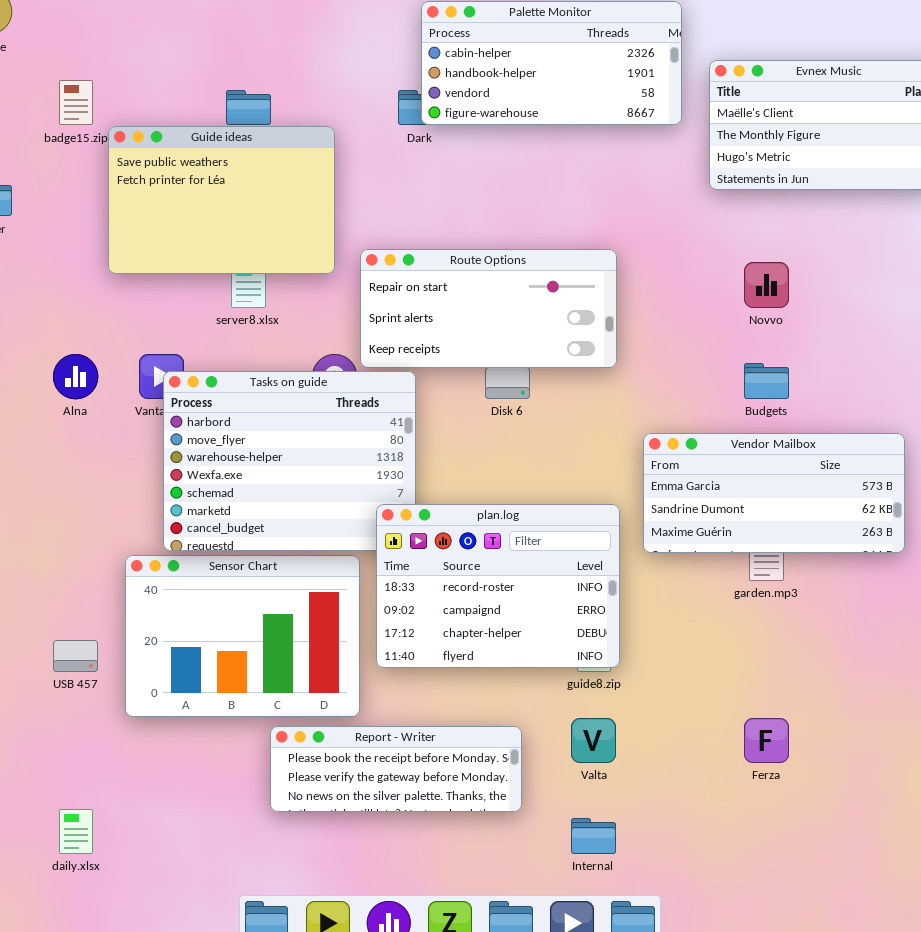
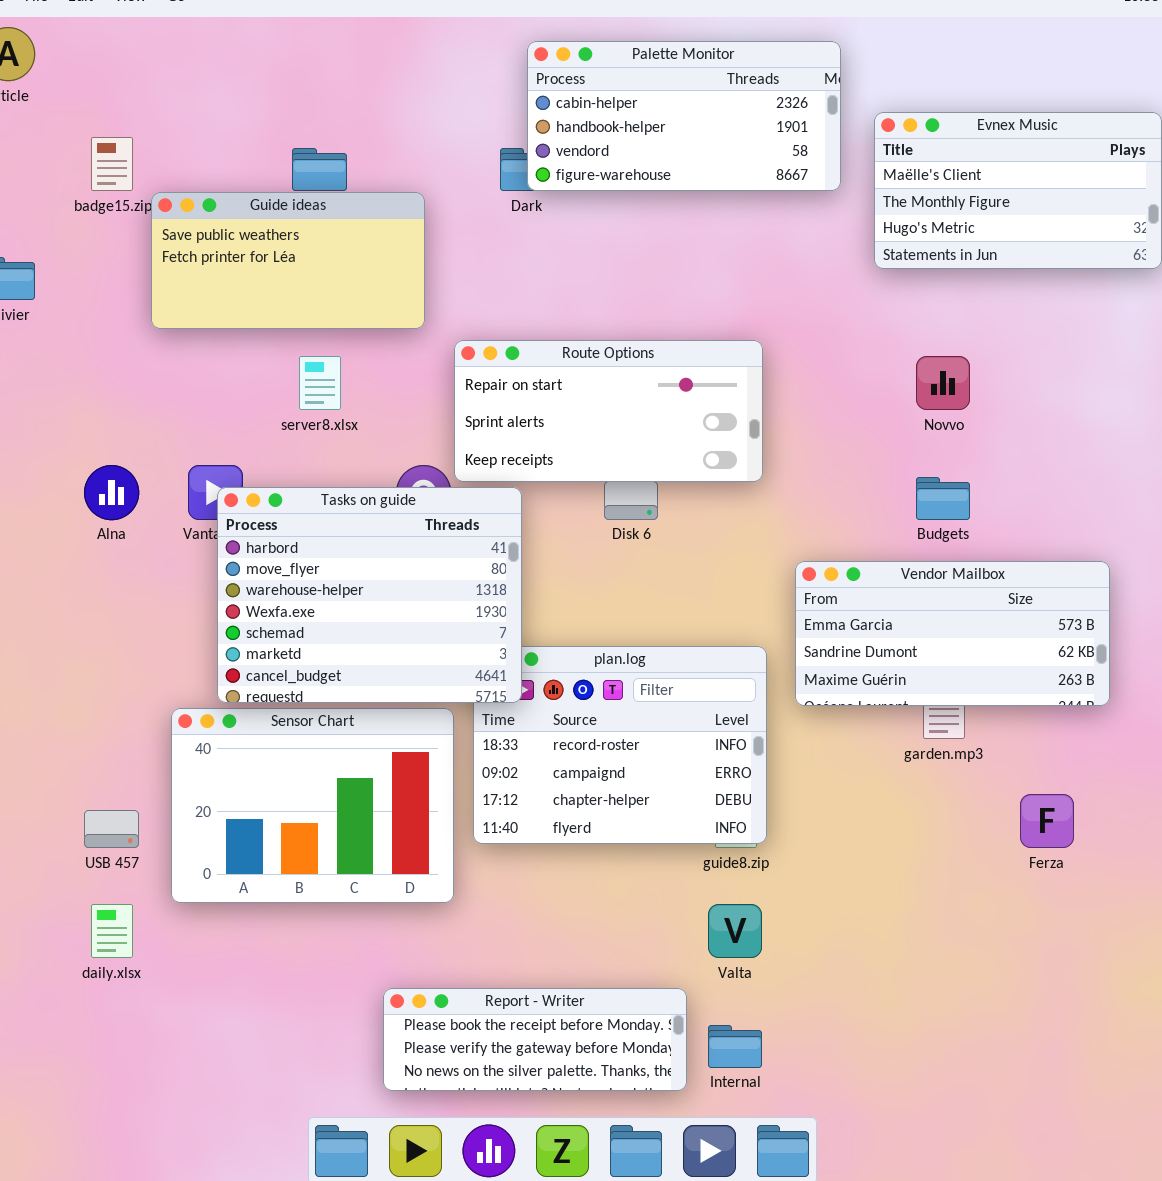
Guide ideas: [108,126,335,274] -> [151,192,425,329], resized
Tasks on guide: [163,371,416,551] -> [217,487,522,703], raised
Ferza: [744,718,789,763] -> [1020,794,1074,848], moved
Report - Writer: [270,726,522,812] -> [383,988,687,1091], moved
daily.xlsx: [59,809,93,854] -> [91,904,133,958], moved

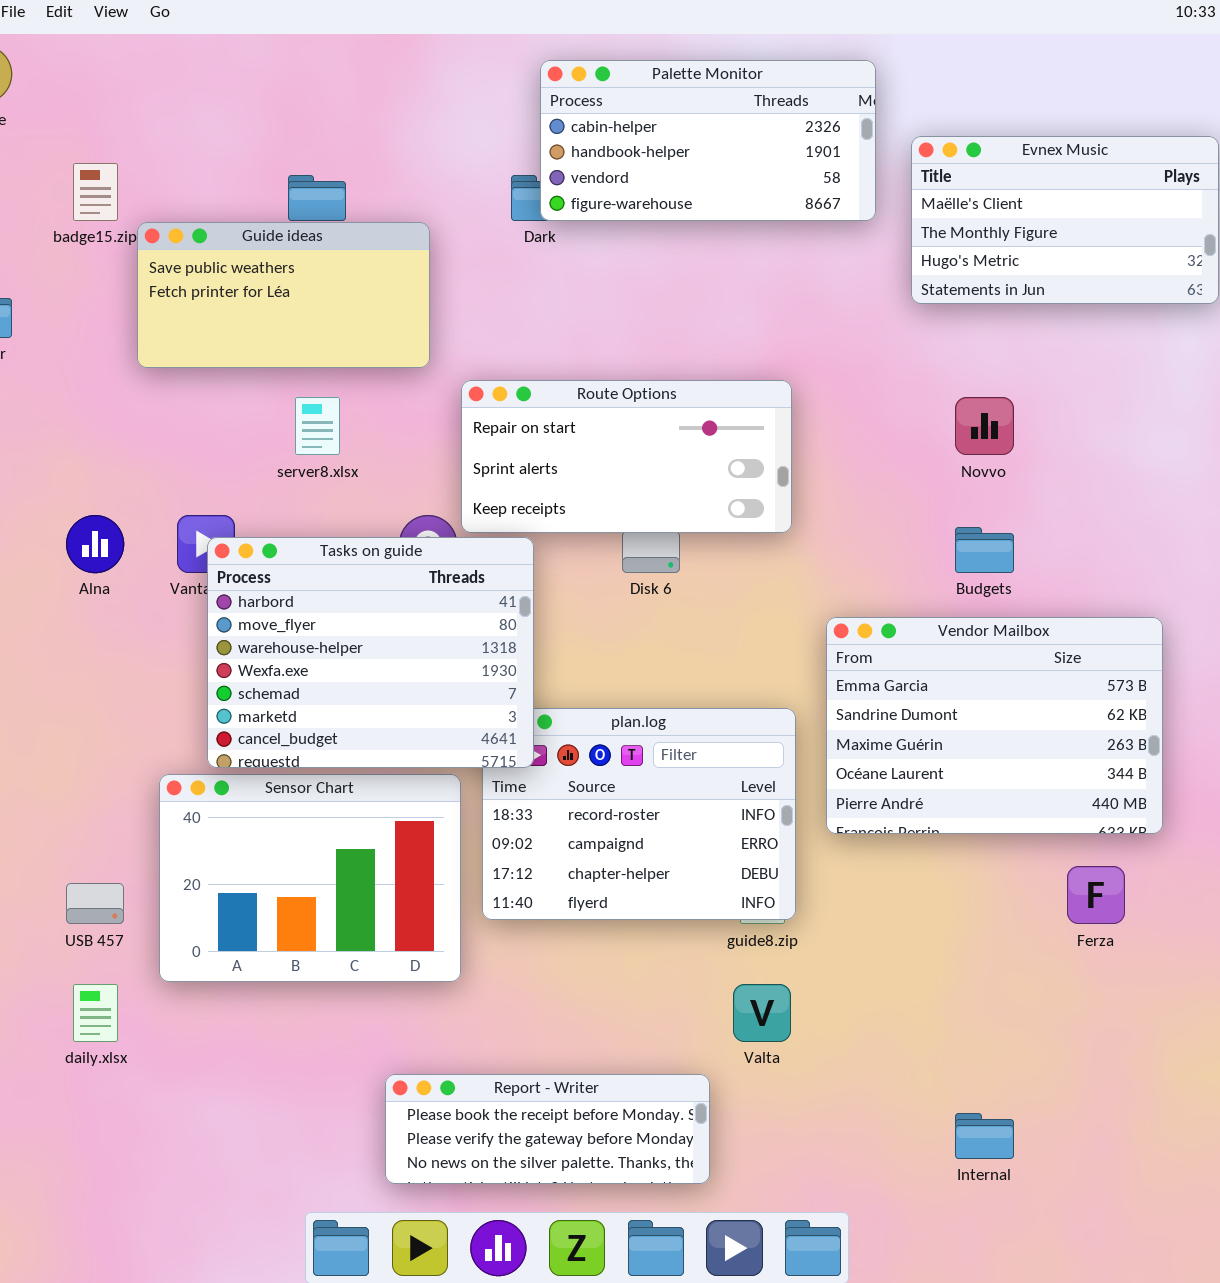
Vendor Mailbox: [795,561,1110,706] -> [826,617,1163,834], resized
Internal: [708,1025,762,1068] -> [955,1113,1014,1159], moved

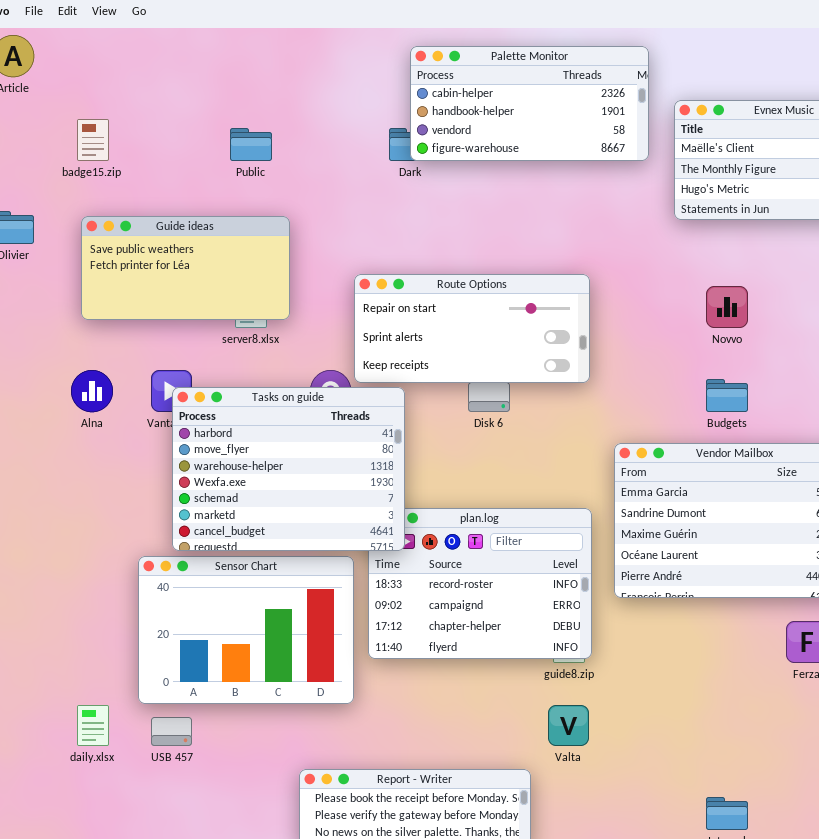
Guide ideas: [137,222,430,368] -> [81,216,290,320], moved
USB 457: [66,883,124,924] -> [151,717,192,746], moved

